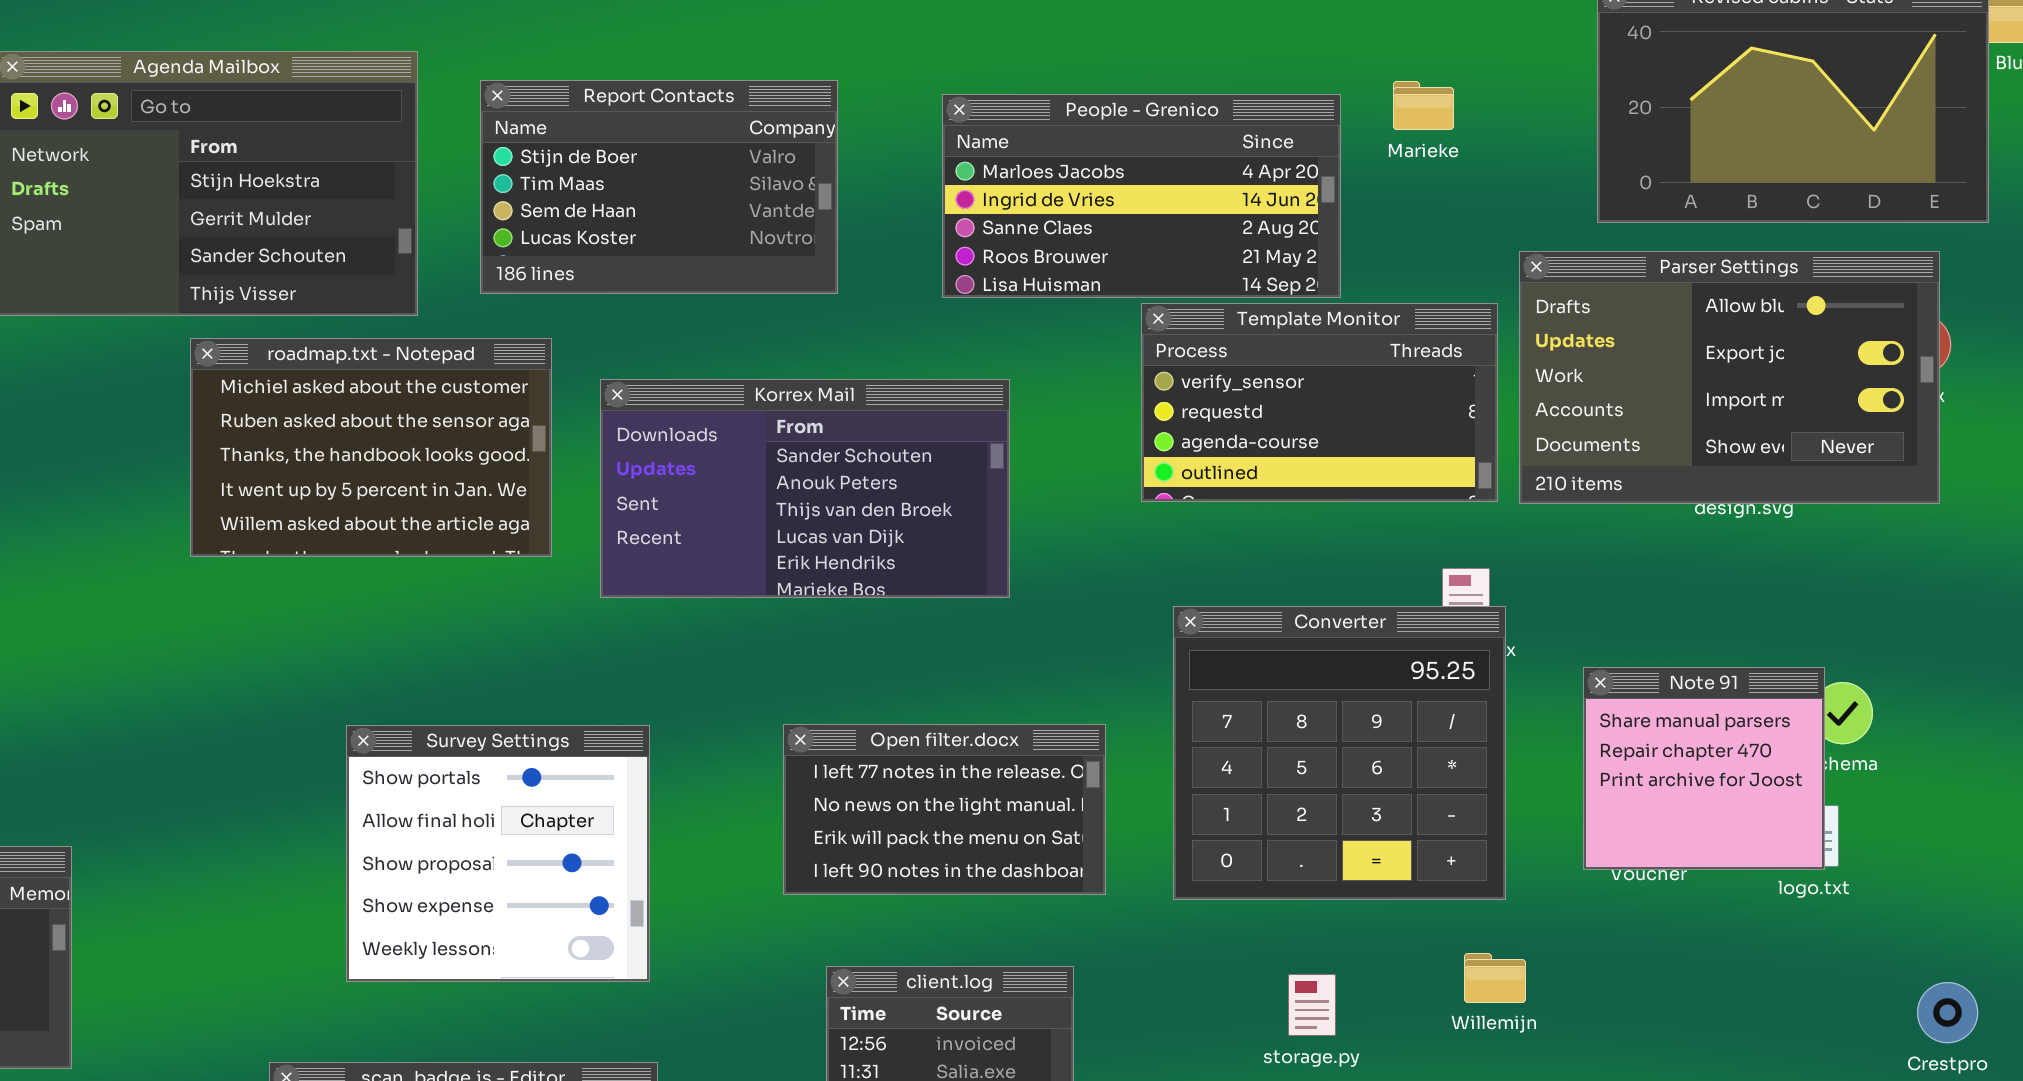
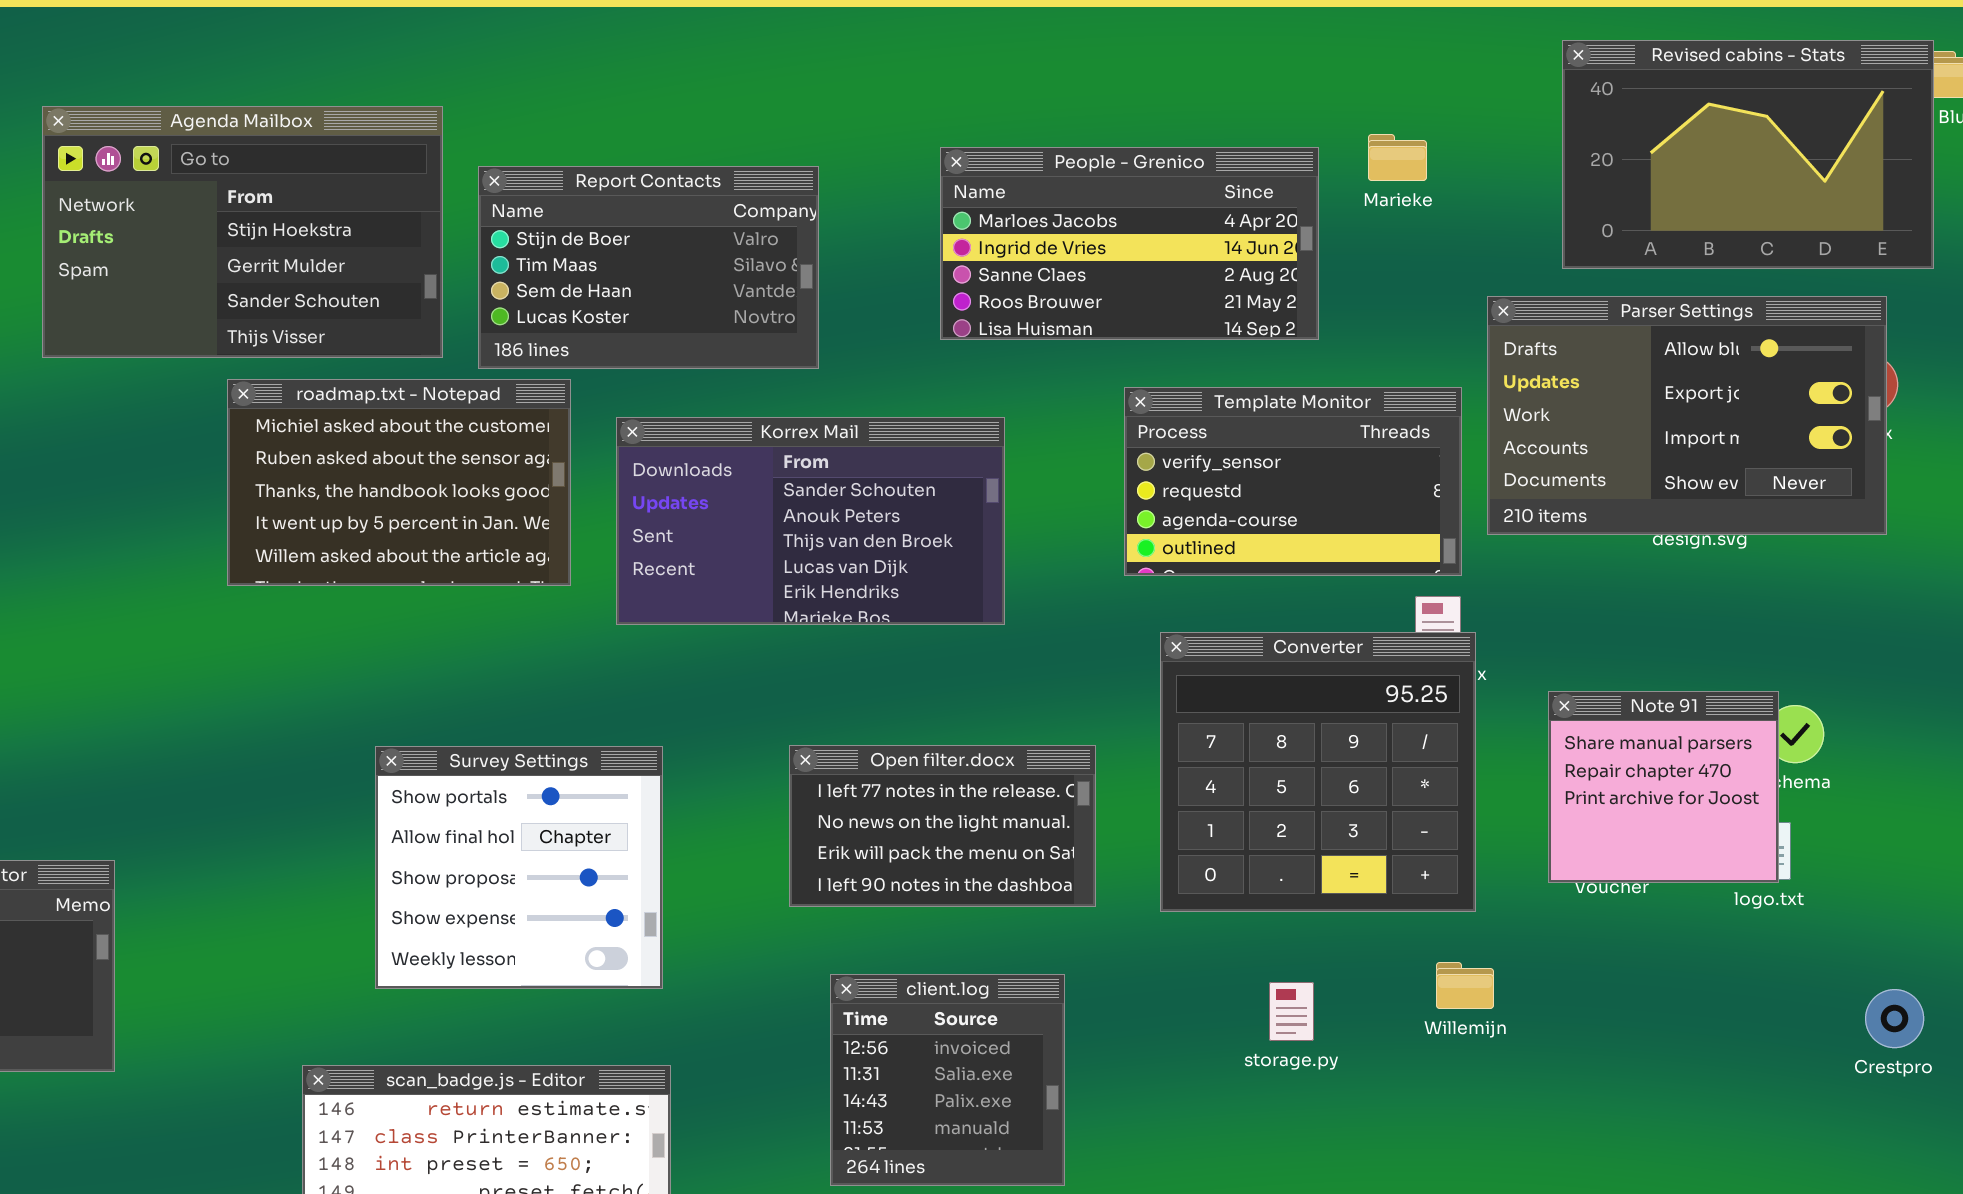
Report Contacts: [480,80,838,294] -> [478,166,819,369], moved
Template Monitor: [1141,303,1498,502] -> [1124,387,1462,576], moved

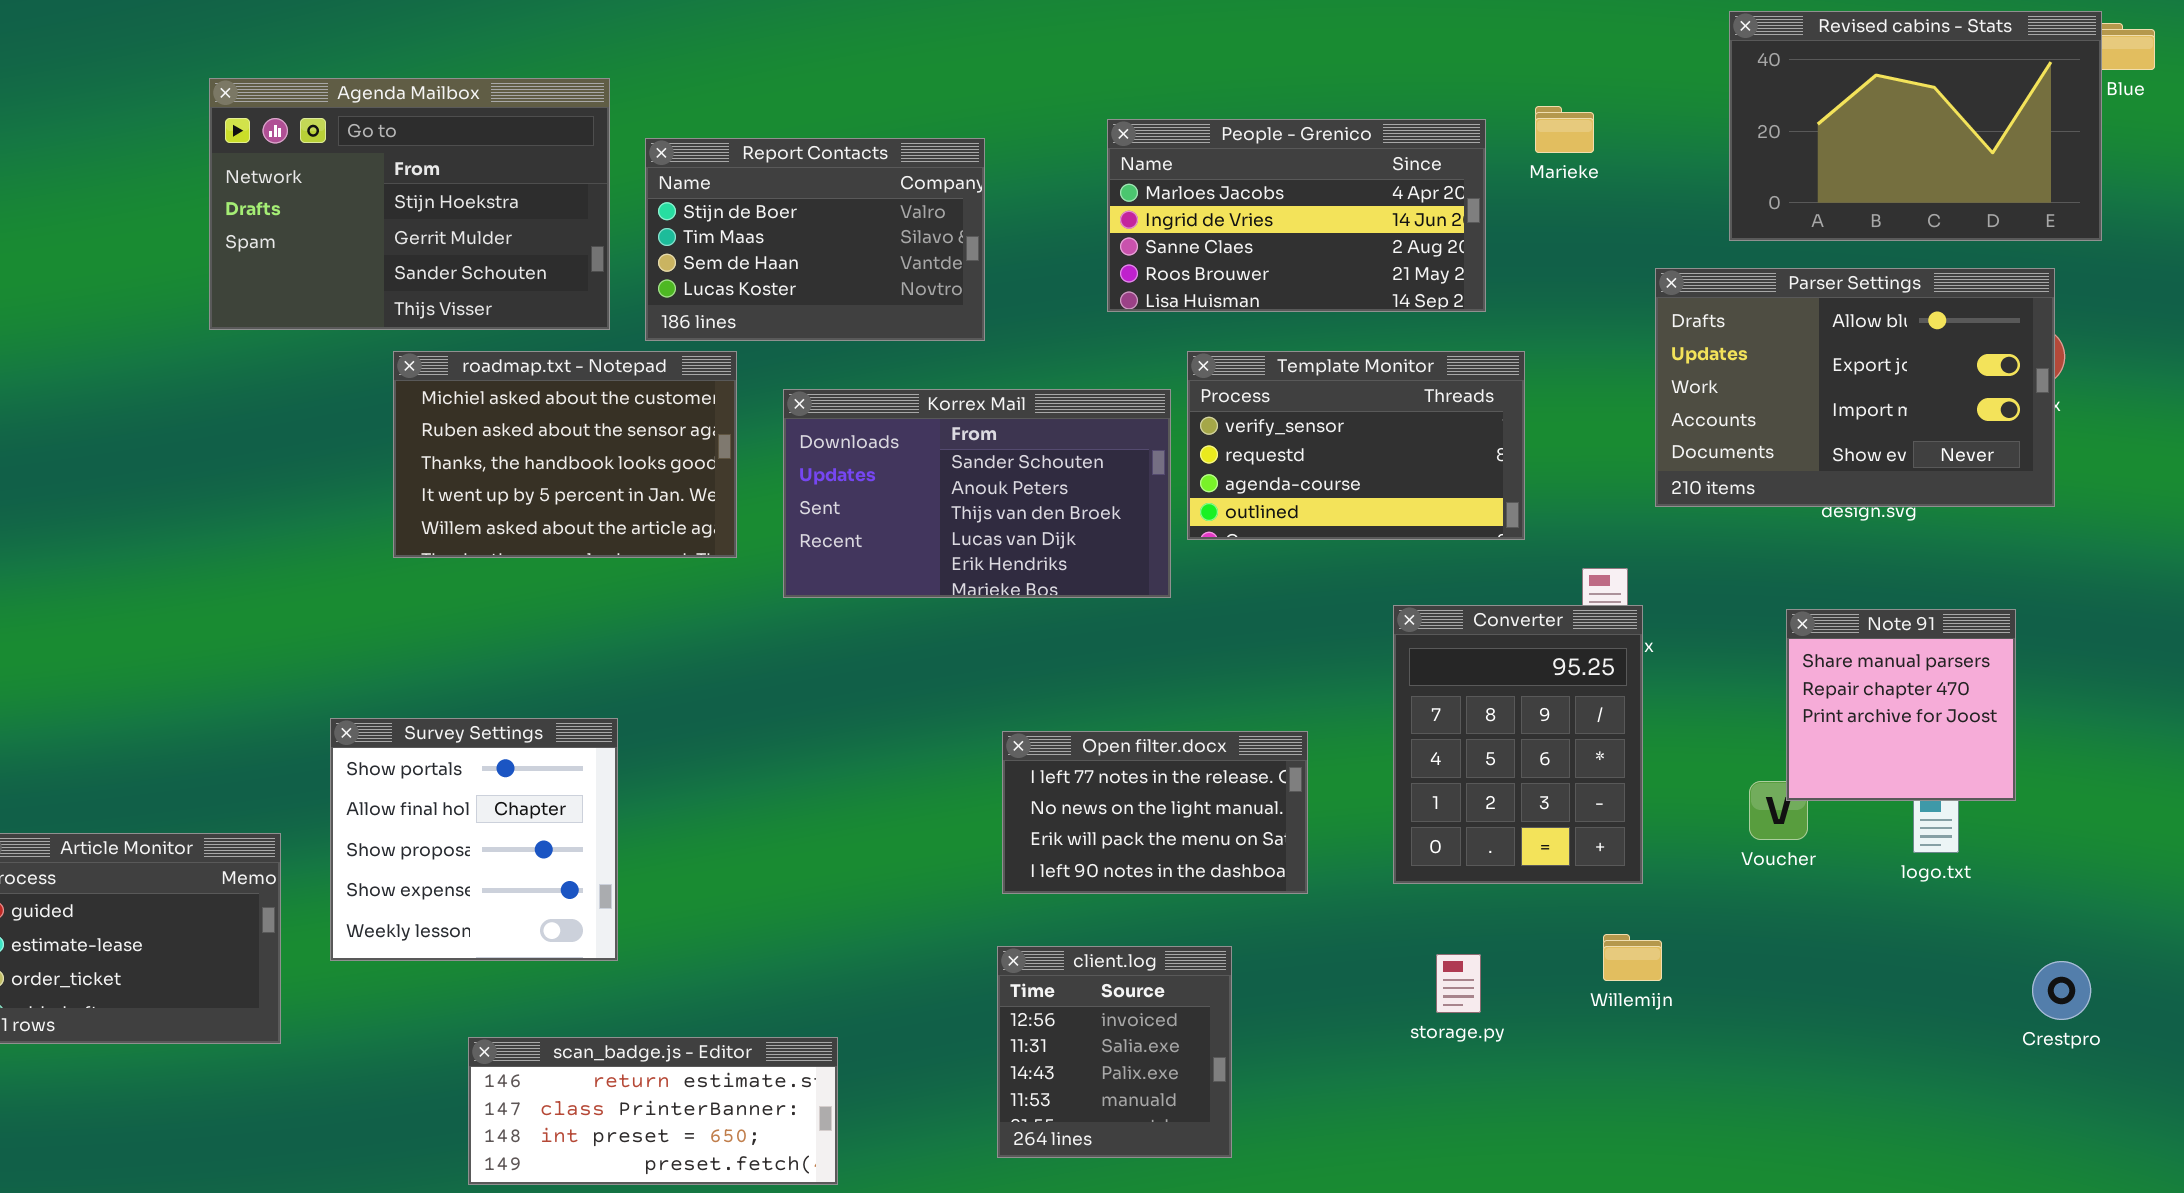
Template Monitor: [1124,387,1462,576] -> [1187,351,1525,540], moved
Converter: [1160,632,1476,912] -> [1393,605,1643,884], resized
Note 91: [1548,691,1779,883] -> [1786,609,2016,801], moved
Open filter.docx: [789,745,1096,907] -> [1002,731,1308,894], moved
Survey Settings: [375,746,663,989] -> [330,718,618,961], moved

